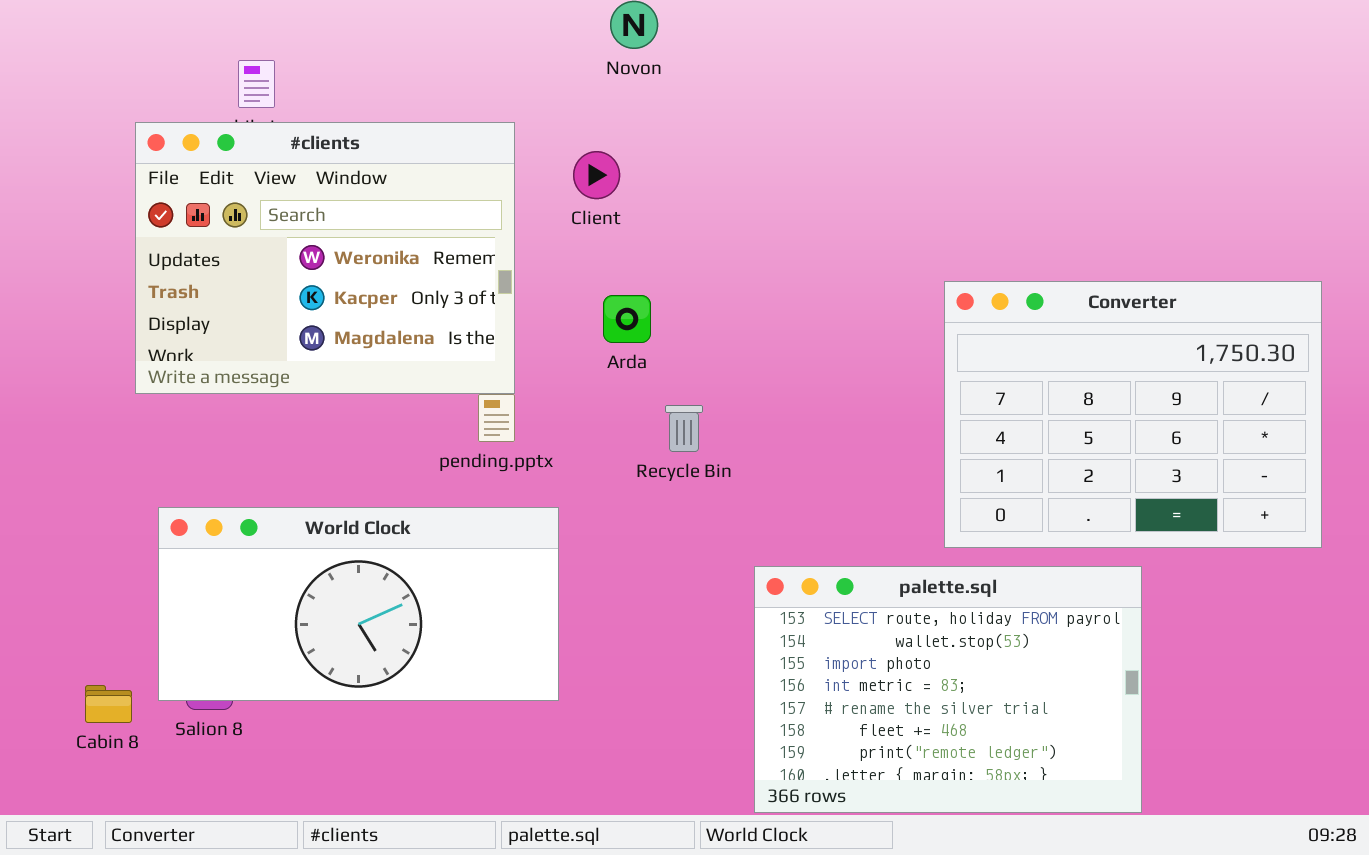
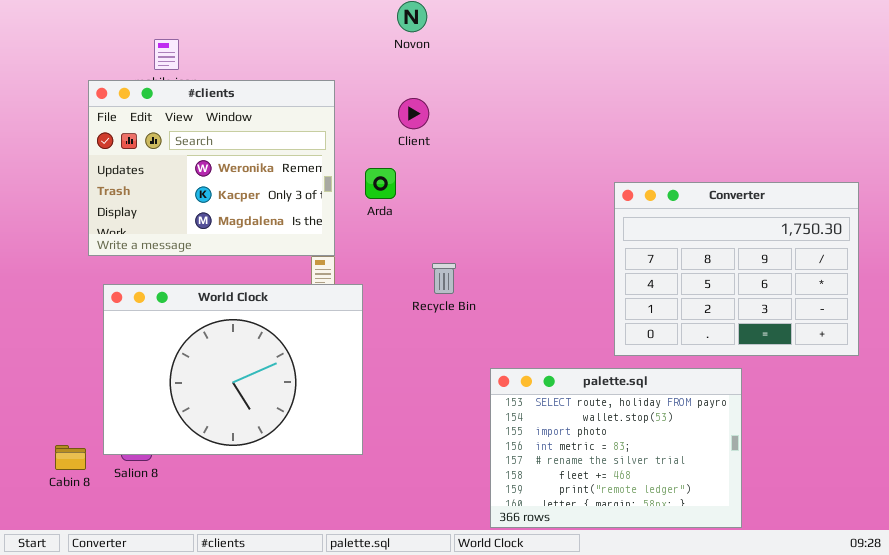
Client: [573,151,620,199] -> [398,98,429,129], moved
Arda: [603,295,651,343] -> [365,168,396,199], moved
World Clock: [158,507,559,701] -> [103,284,363,455], resized

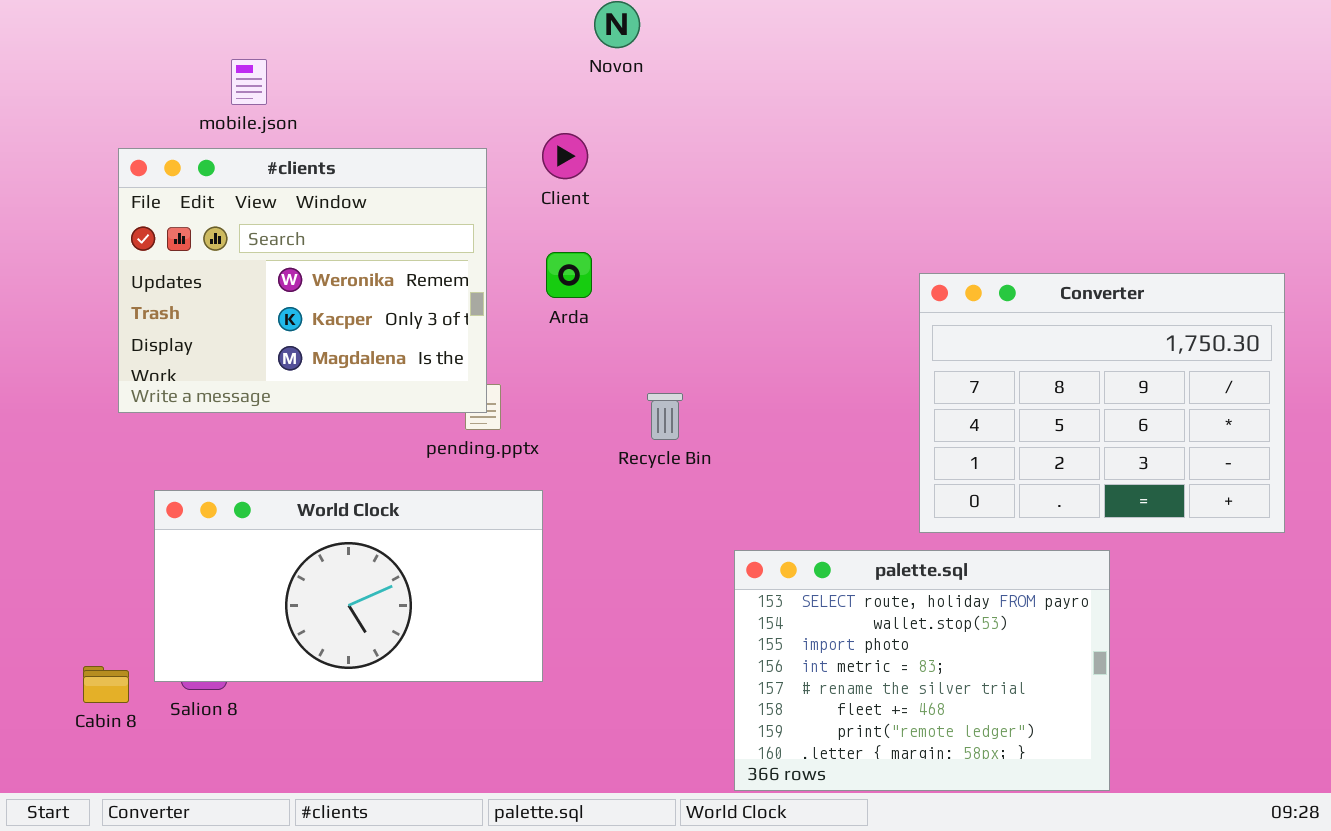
#clients: [88,80,335,256] -> [118,148,487,413], moved
Client: [398,98,429,129] -> [542,133,588,179], moved
World Clock: [103,284,363,455] -> [154,490,543,682], resized

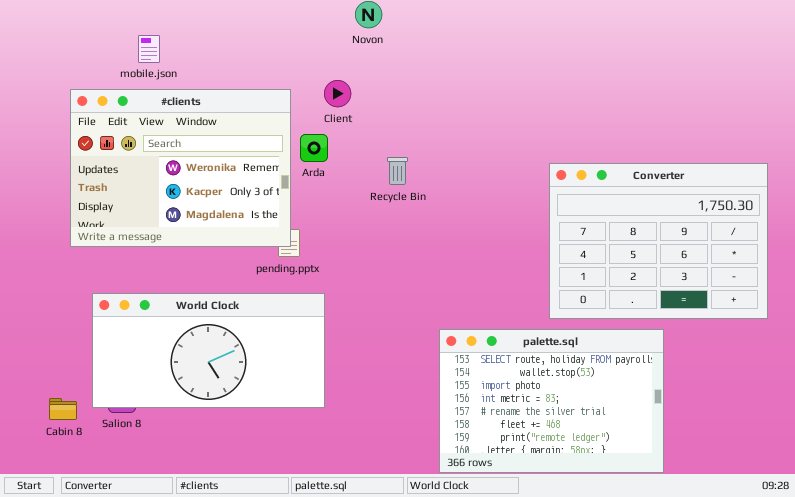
Arda: [546,252,592,298] -> [300,134,328,162], moved
Recycle Bin: [647,393,683,440] -> [387,157,408,185], moved

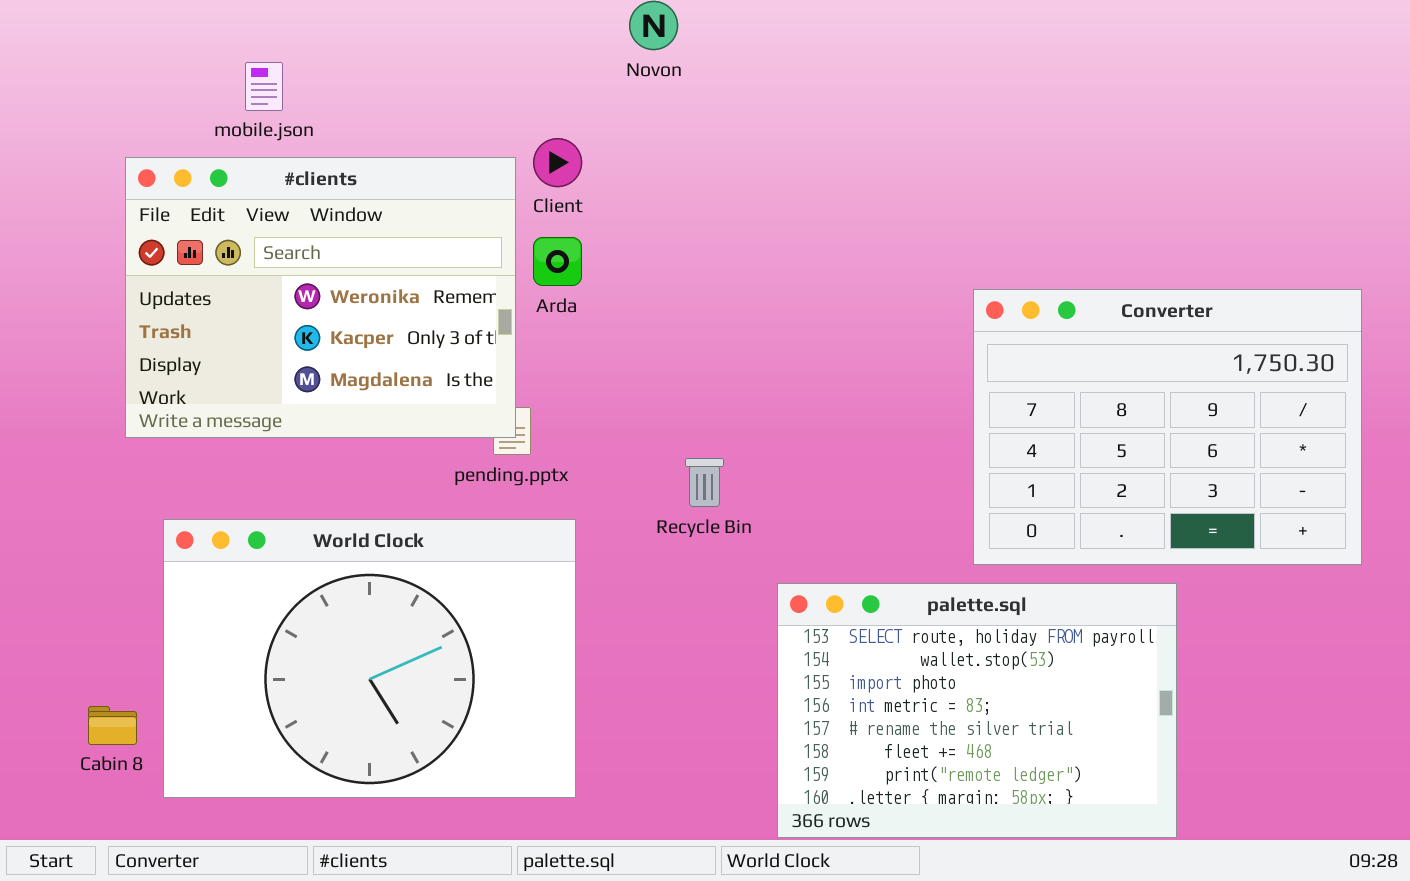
Client: [324,80,351,107] -> [533,138,582,187], moved
Recycle Bin: [387,157,408,185] -> [685,458,724,507], moved
World Clock: [92,293,325,408] -> [163,519,576,798], resized

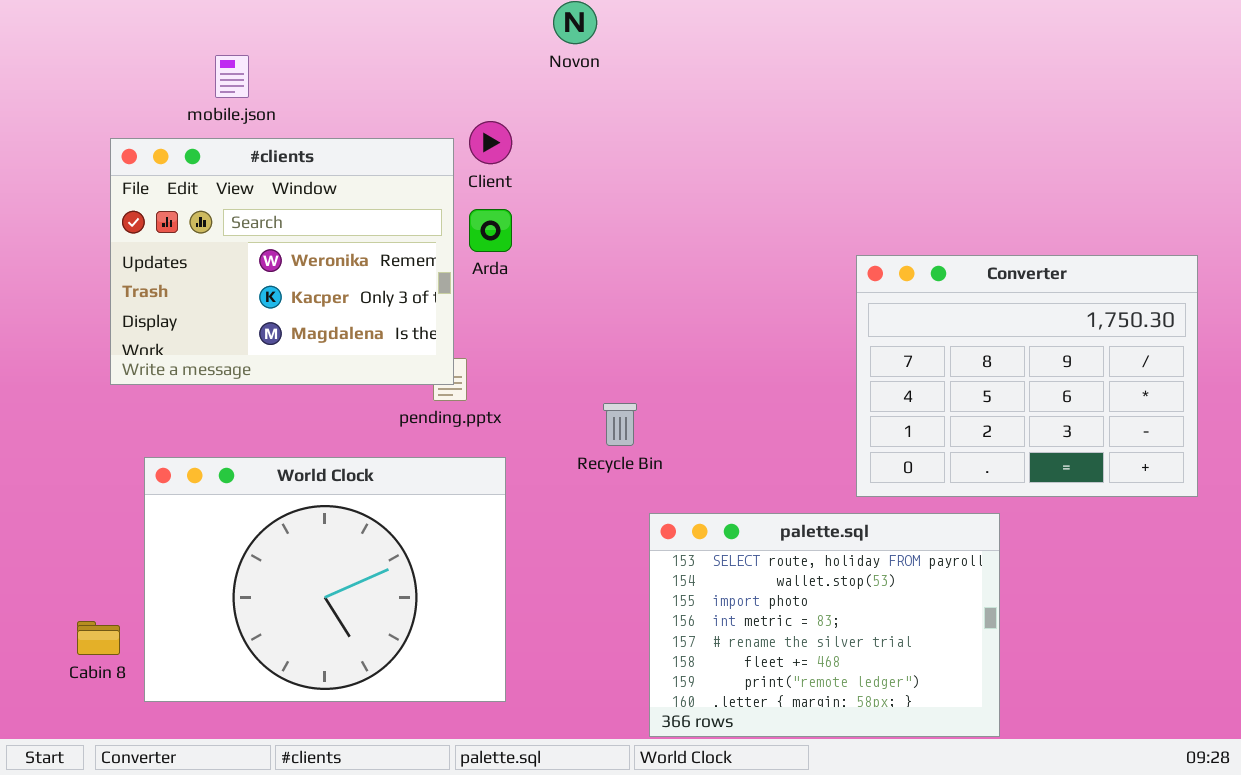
palette.sql: [777,583,1177,838] -> [649,513,1000,737], moved

